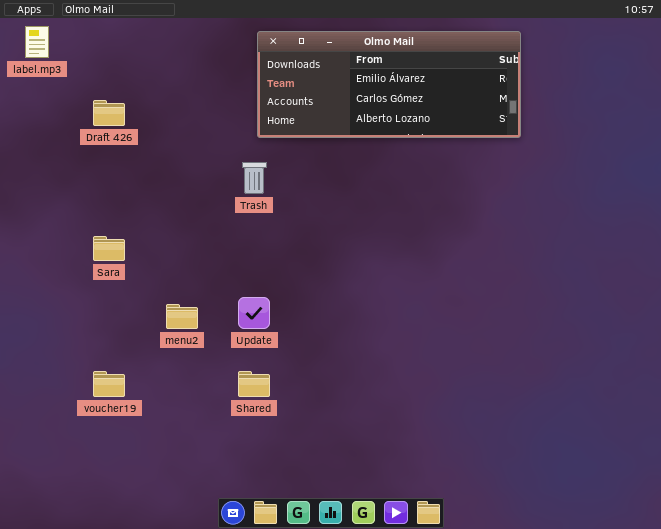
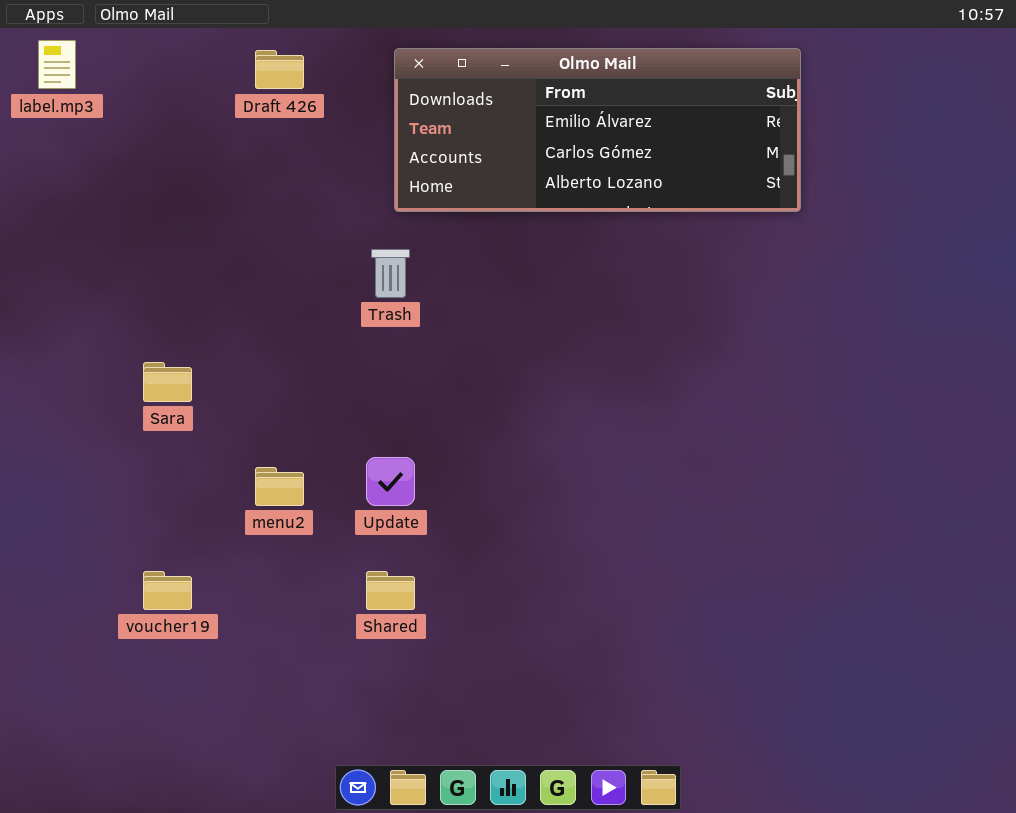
Draft 426: [93,100,125,126] -> [255,50,304,89], moved

